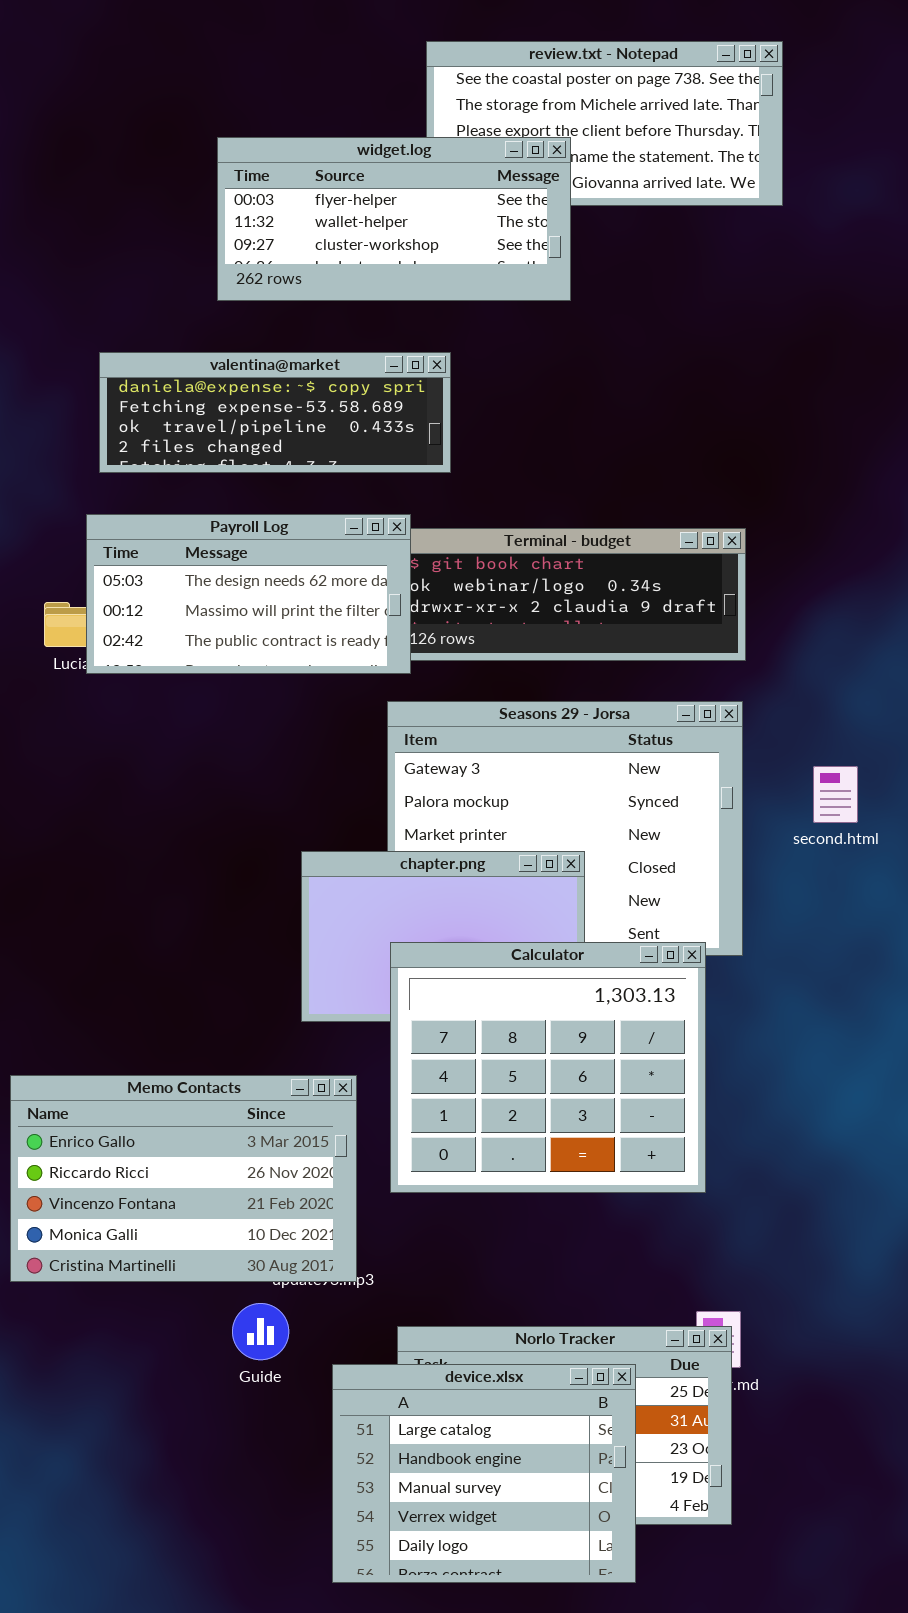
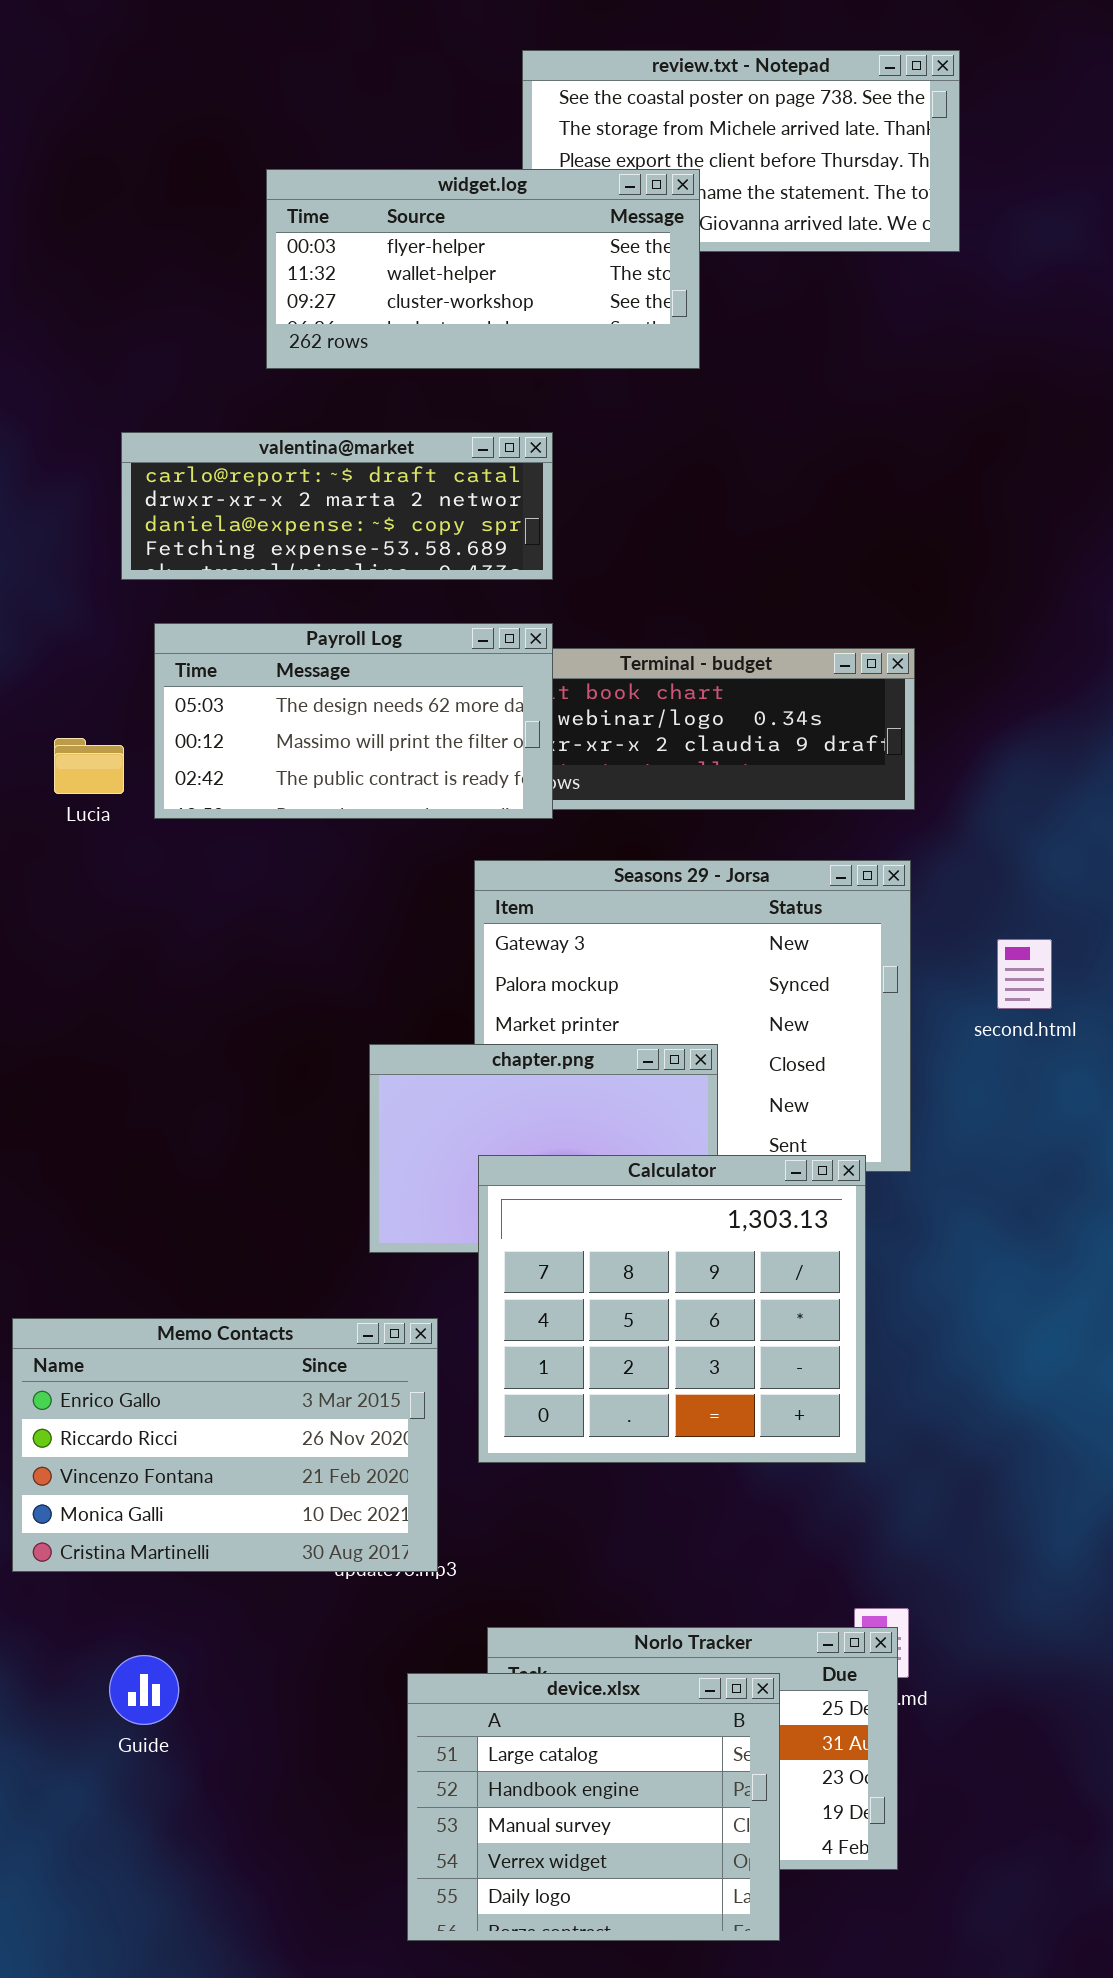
valentina@market: [99,352,451,473] -> [121,432,553,580], scrolled up 2 rows
Payroll Log: [86,514,411,674] -> [154,623,553,819], moved
Guide: [232,1303,289,1360] -> [109,1655,179,1725], moved

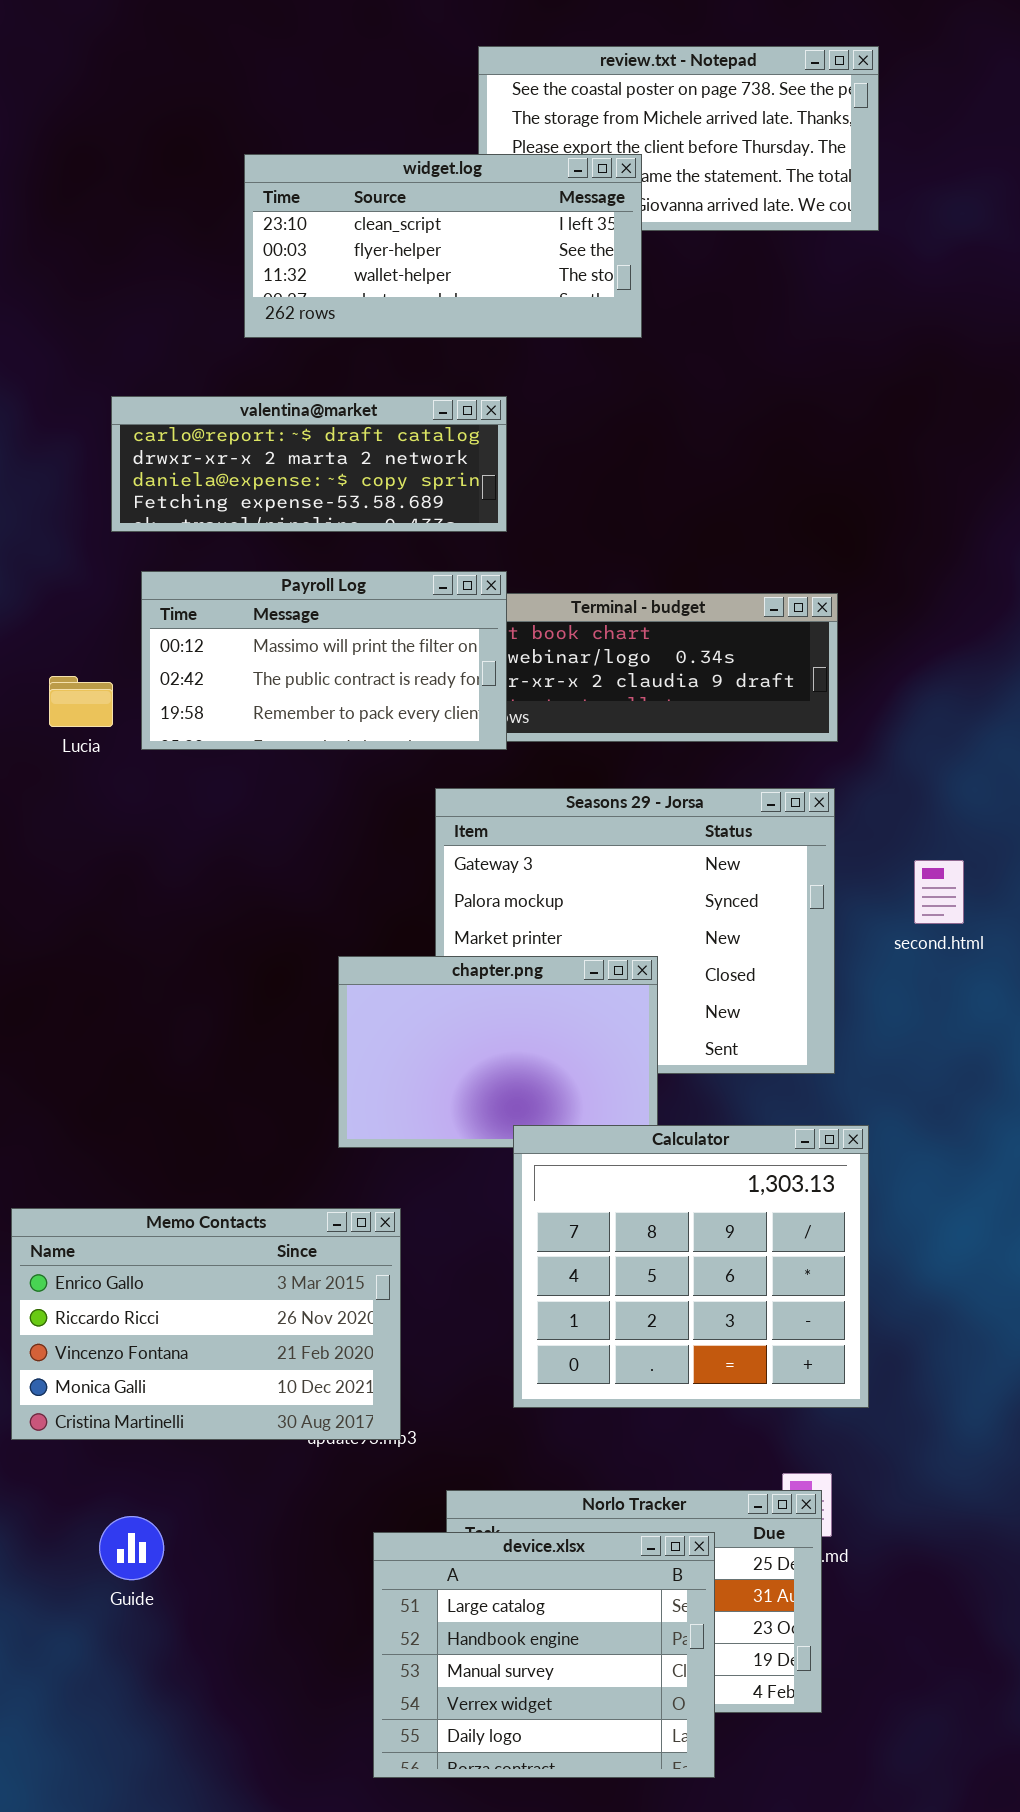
widget.log: [266,169,700,369] -> [244,154,642,338], scrolled up 1 row
Payroll Log: [154,623,553,819] -> [141,571,507,750], scrolled down 1 row
Calculator: [478,1155,866,1463] -> [513,1125,869,1408], moved

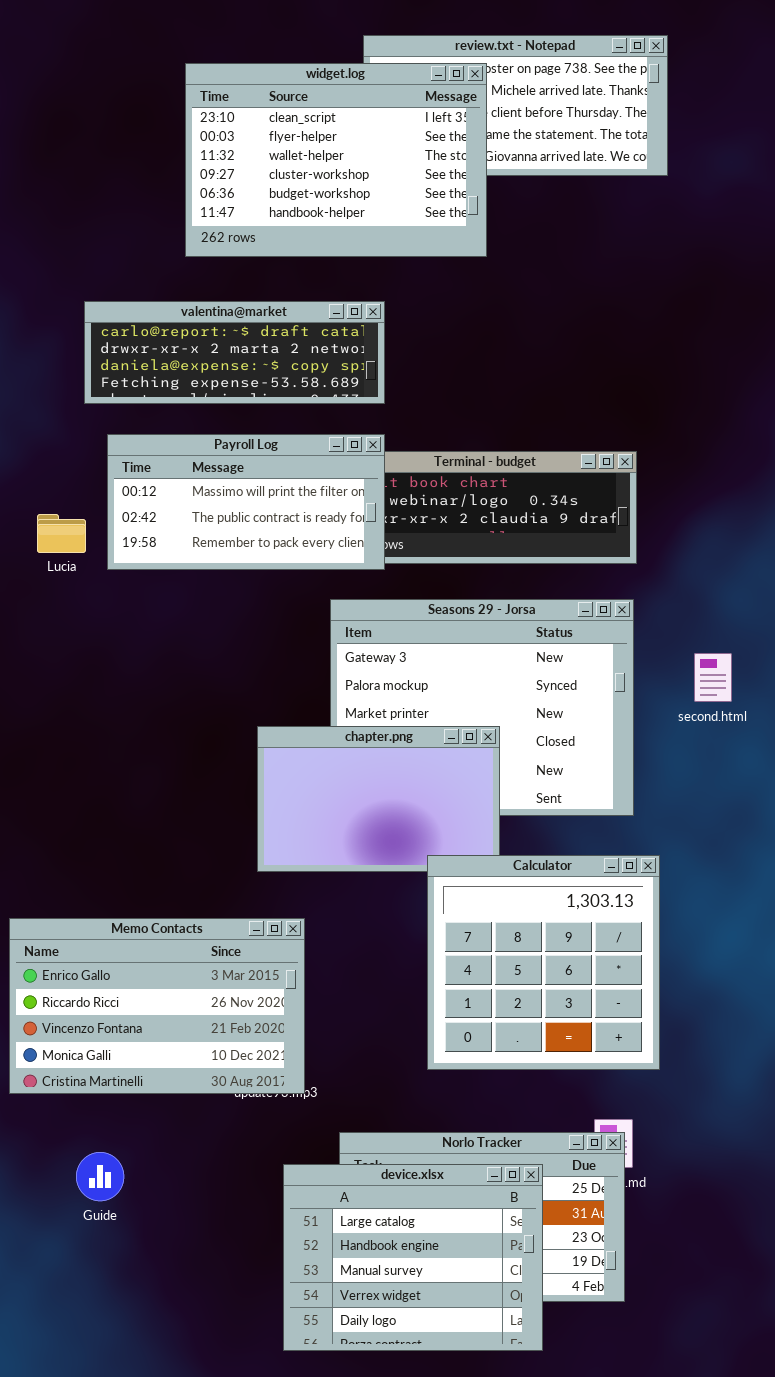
widget.log: [244,154,642,338] -> [185,63,487,257], resized
Calculator: [513,1125,869,1408] -> [427,855,660,1070], resized

